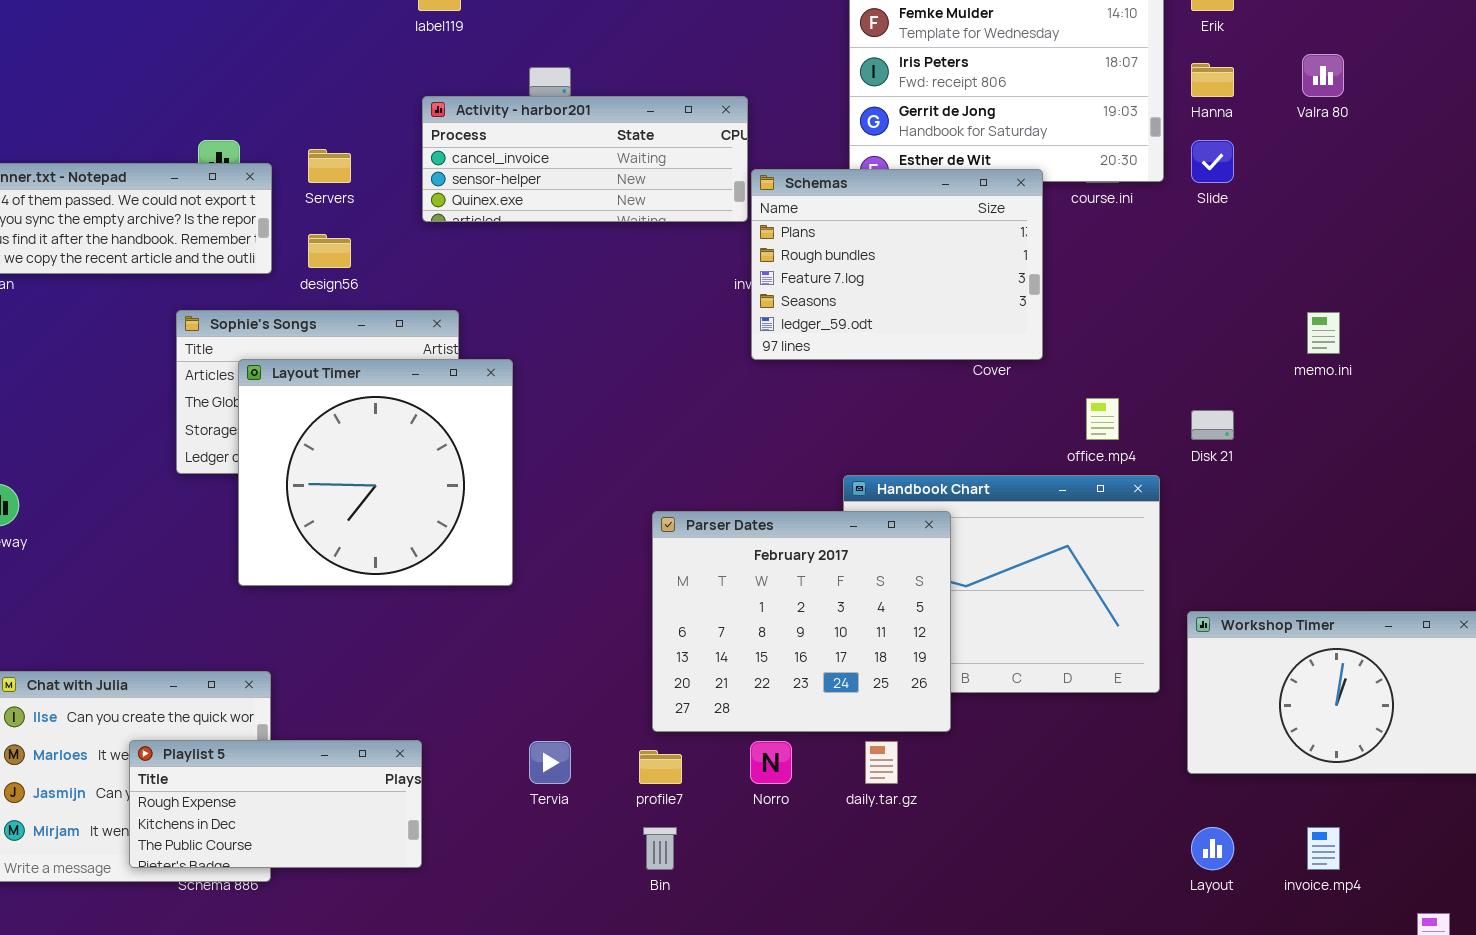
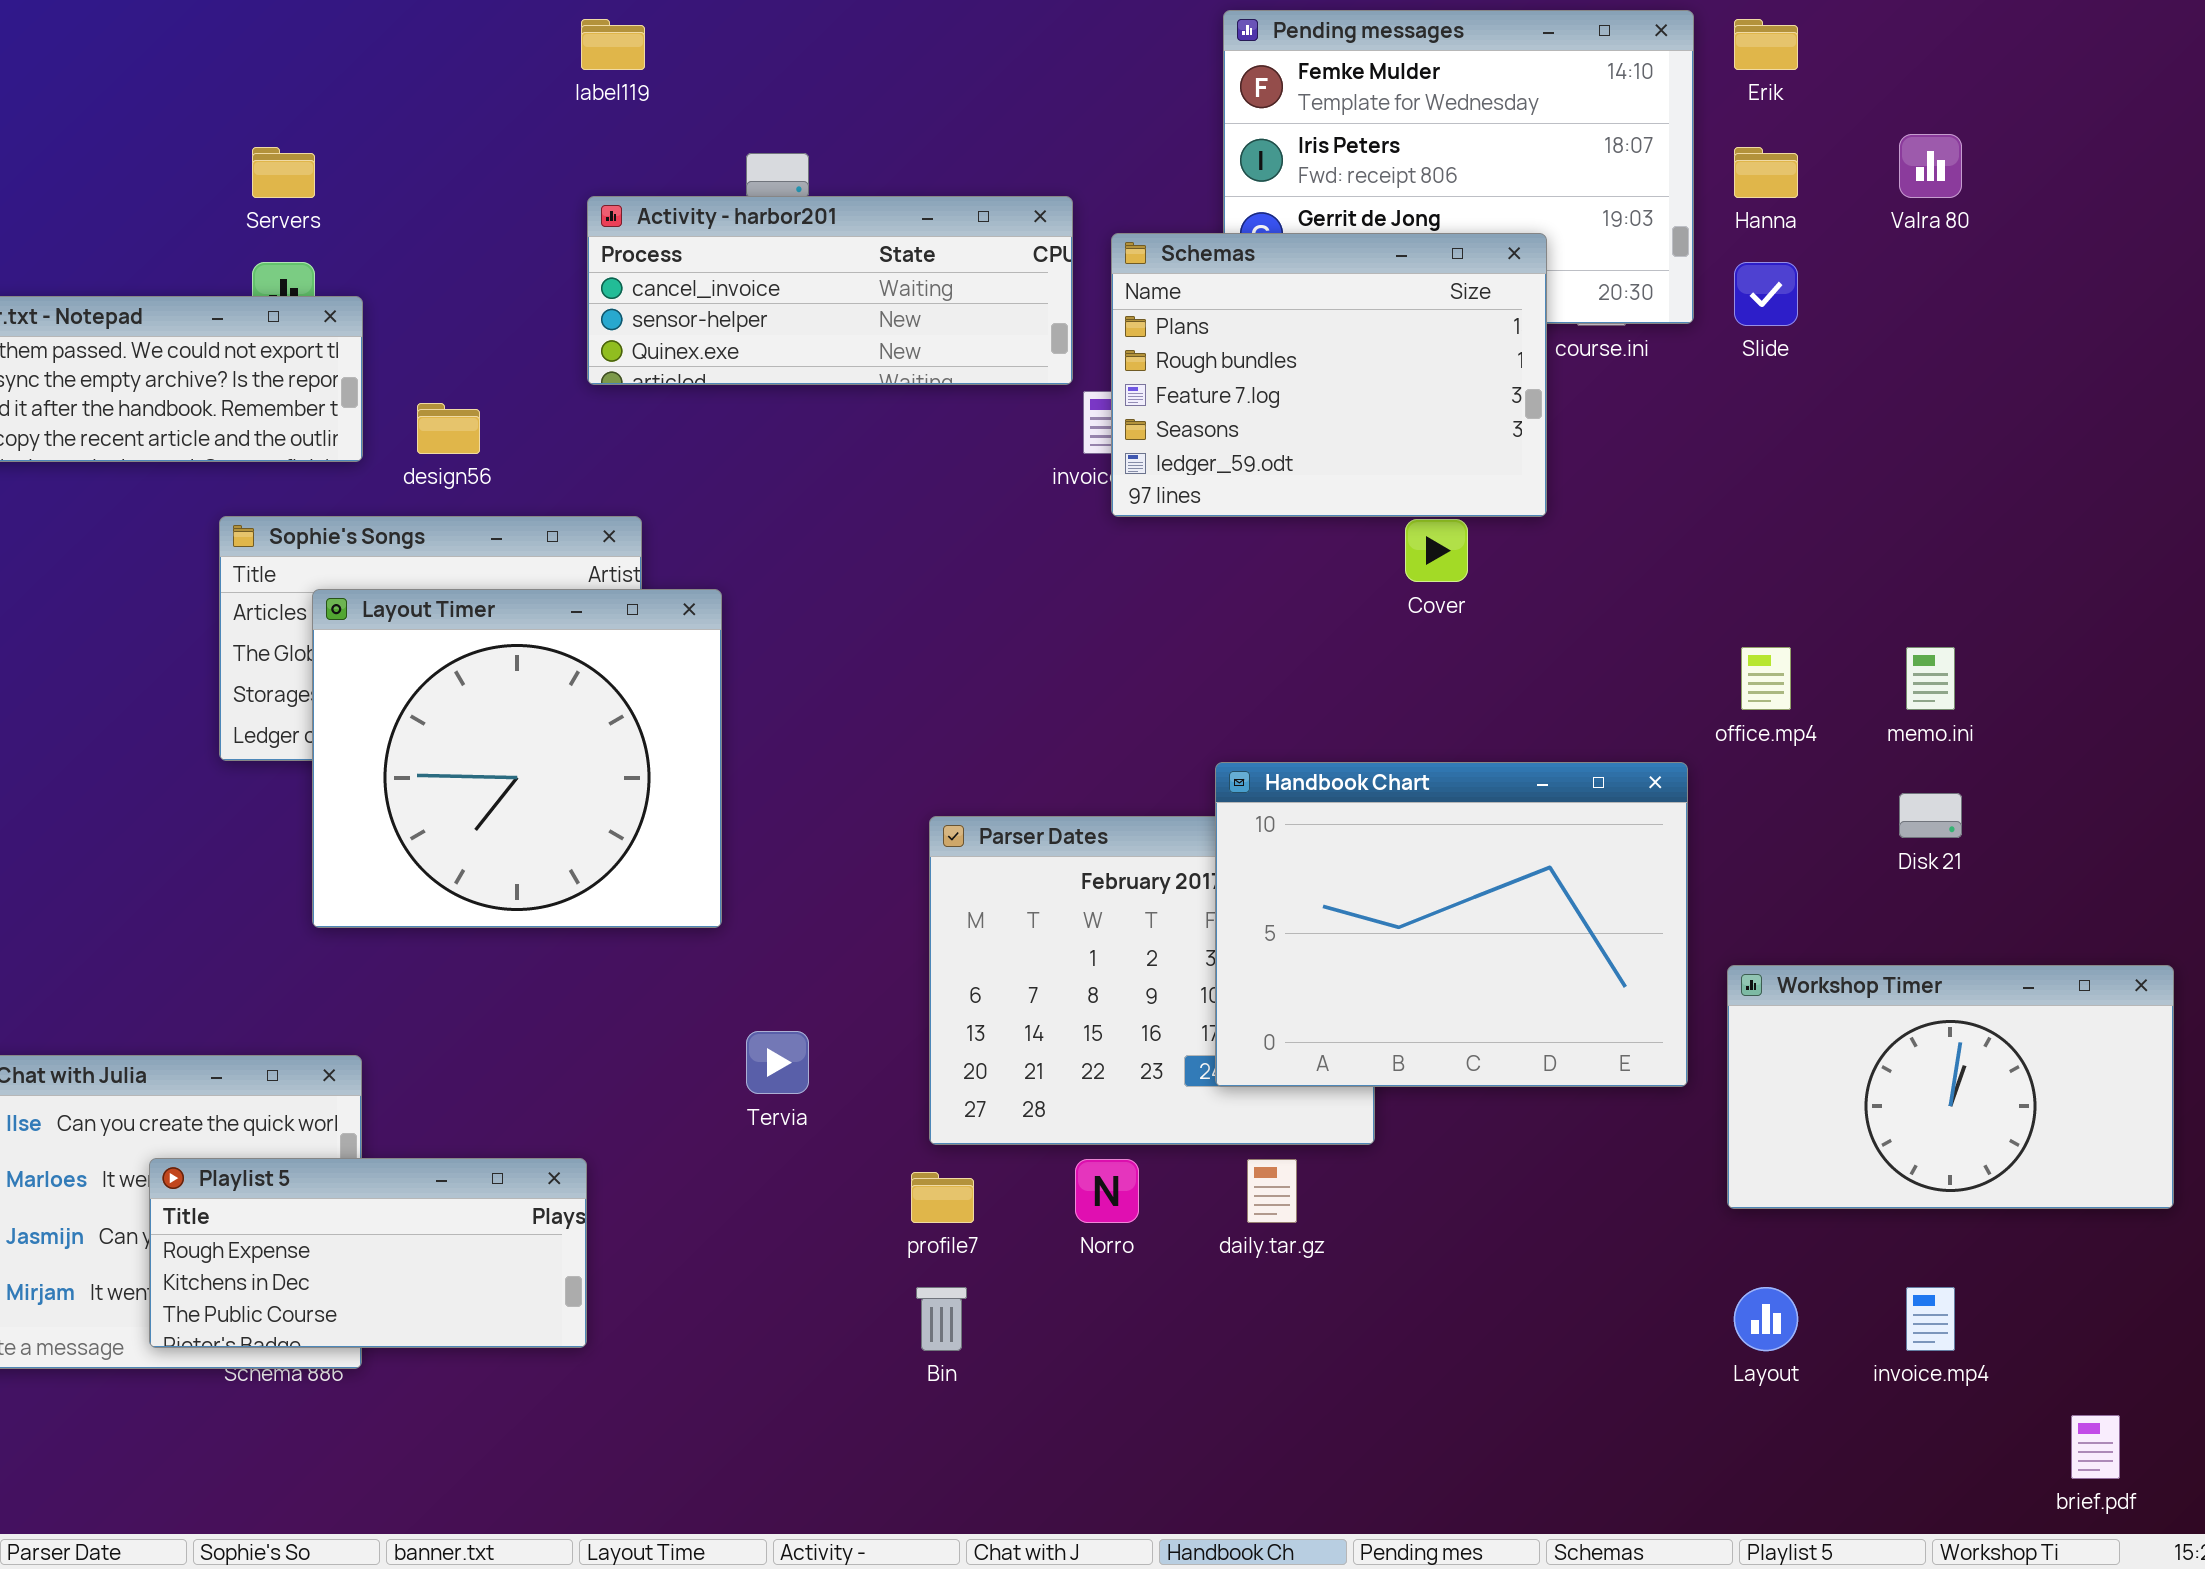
Servers: [308,149,351,183] -> [252,147,315,198], moved
Schemas: [751,169,1043,360] -> [1111,233,1547,517], moved
memo.ini: [1307,312,1340,354] -> [1906,647,1955,710], moved
office.mp4: [1086,398,1119,440] -> [1741,647,1791,710], moved
Disk 21: [1191,410,1234,440] -> [1899,793,1962,838], moved
Handbook Chart: [843,475,1160,693] -> [1215,762,1688,1087], raised
Tervia: [529,741,571,784] -> [746,1031,809,1094], moved

